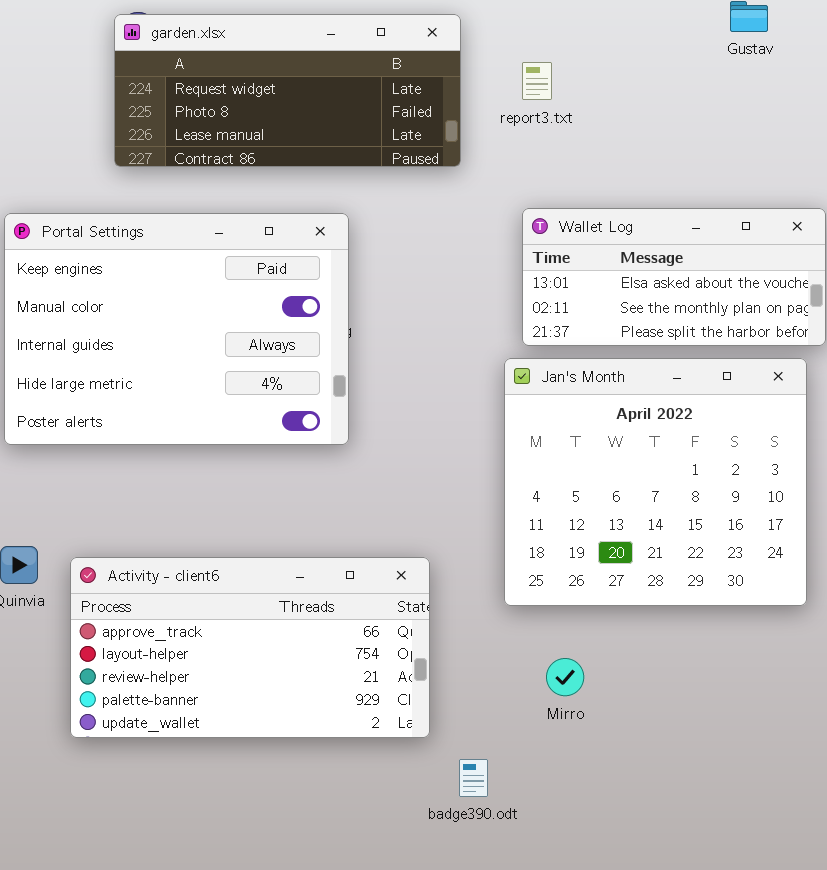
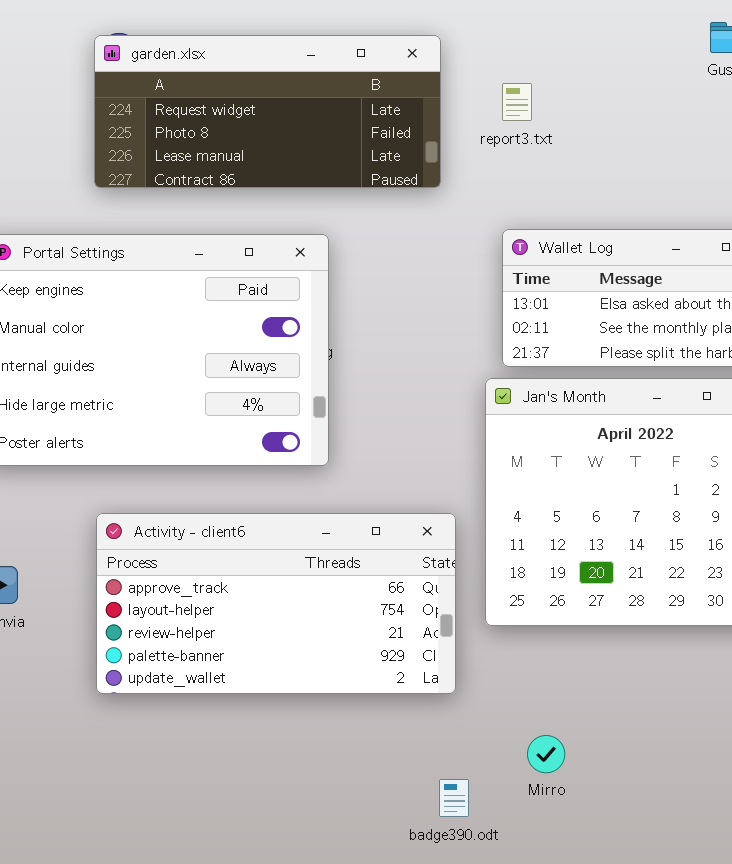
Activity - client6: [70,557,430,738] -> [96,513,456,694], moved
Mirro: [546,658,584,696] -> [527,735,565,773], moved

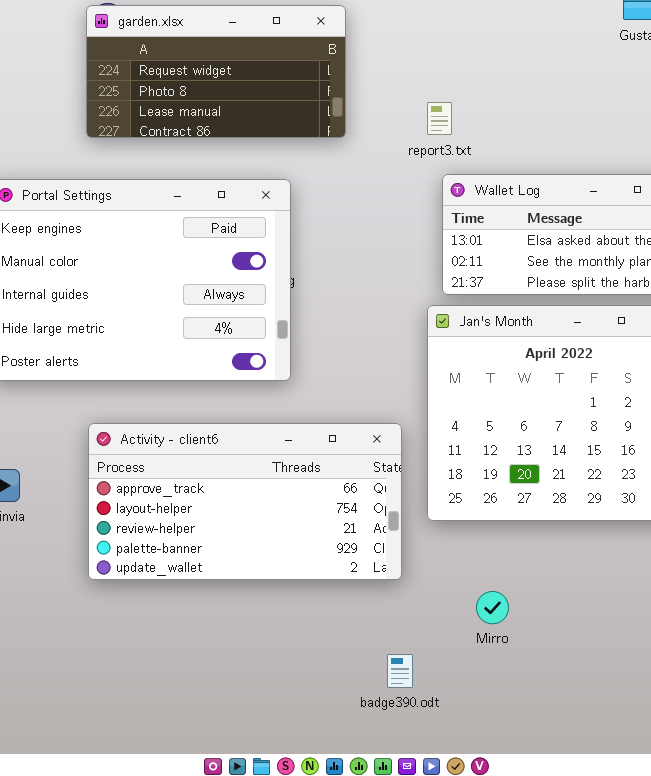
garden.xlsx: [94,35,441,188] -> [86,5,346,138], resized
report3.txt: [502,83,532,121] -> [427,102,452,135], moved
Mirro: [527,735,565,773] -> [476,591,509,624], moved

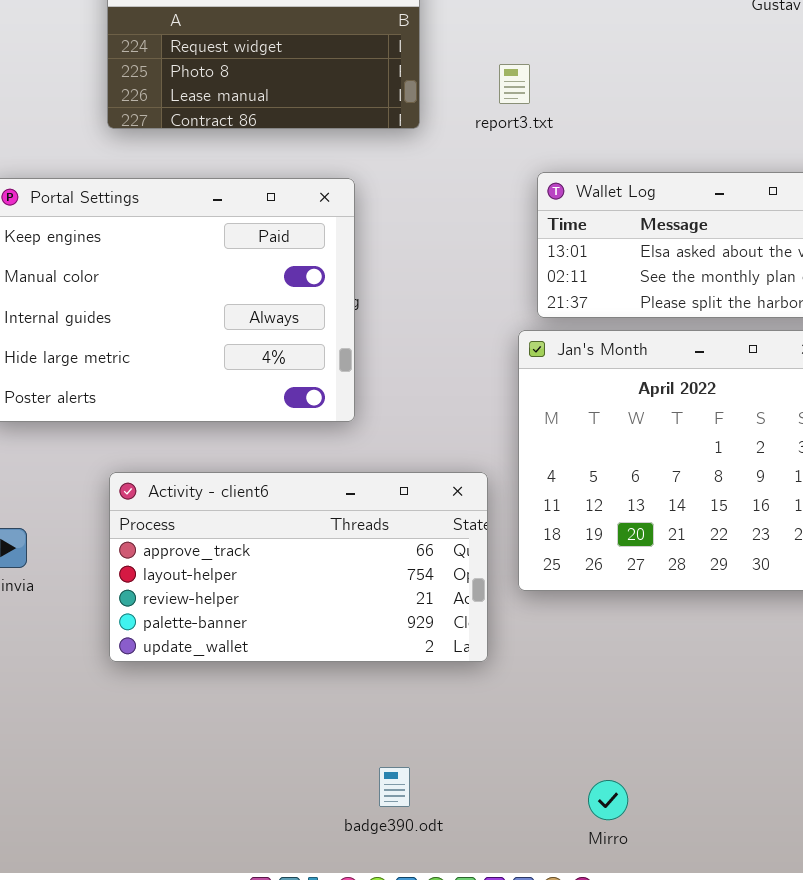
report3.txt: [427,102,452,135] -> [499,64,530,104], moved
Mirro: [476,591,509,624] -> [588,780,628,820], moved
badge390.odt: [387,654,413,688] -> [379,767,410,807], moved

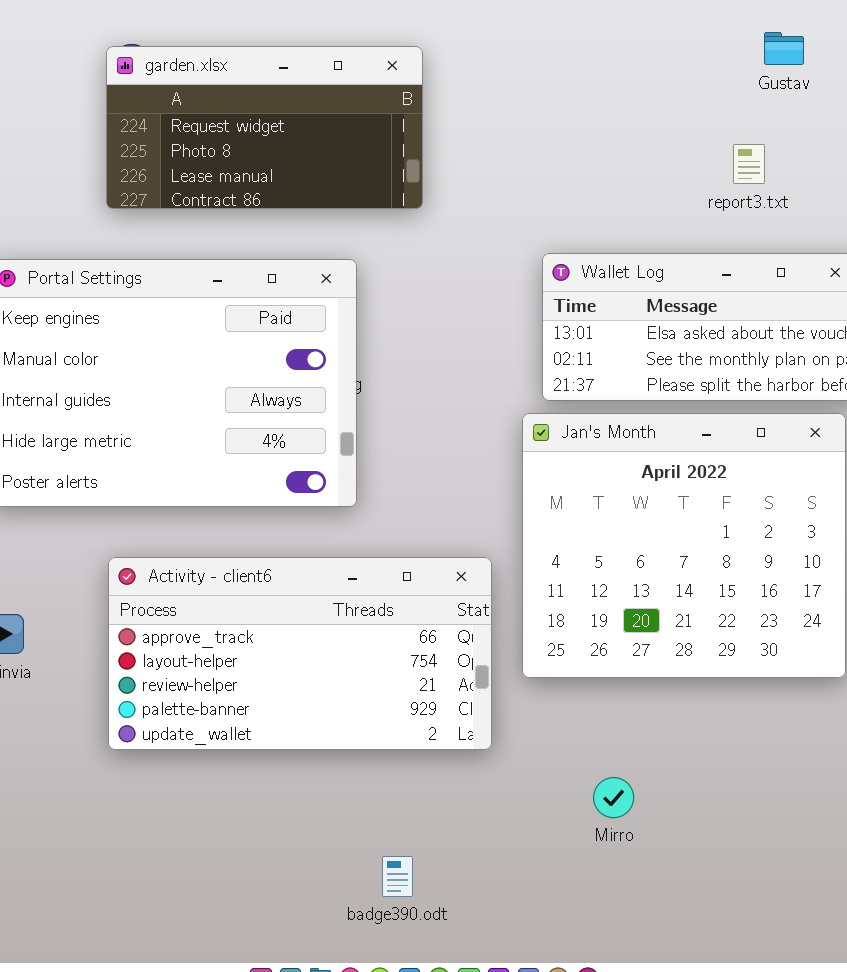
report3.txt: [499,64,530,104] -> [733,144,765,184], moved
Mirro: [588,780,628,820] -> [593,777,634,818], moved

